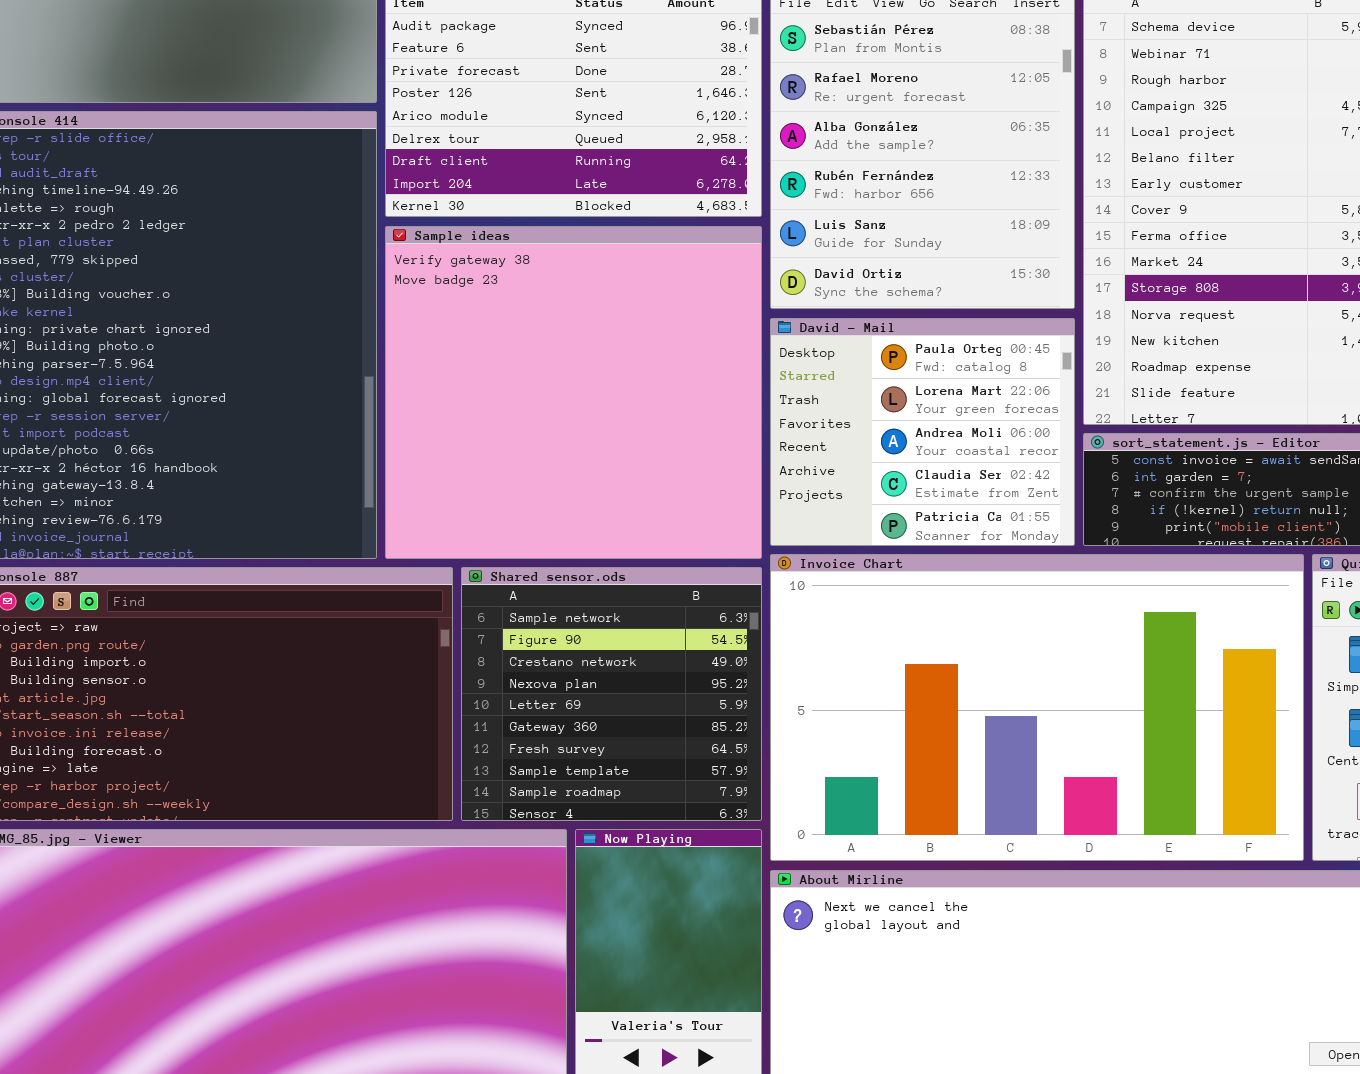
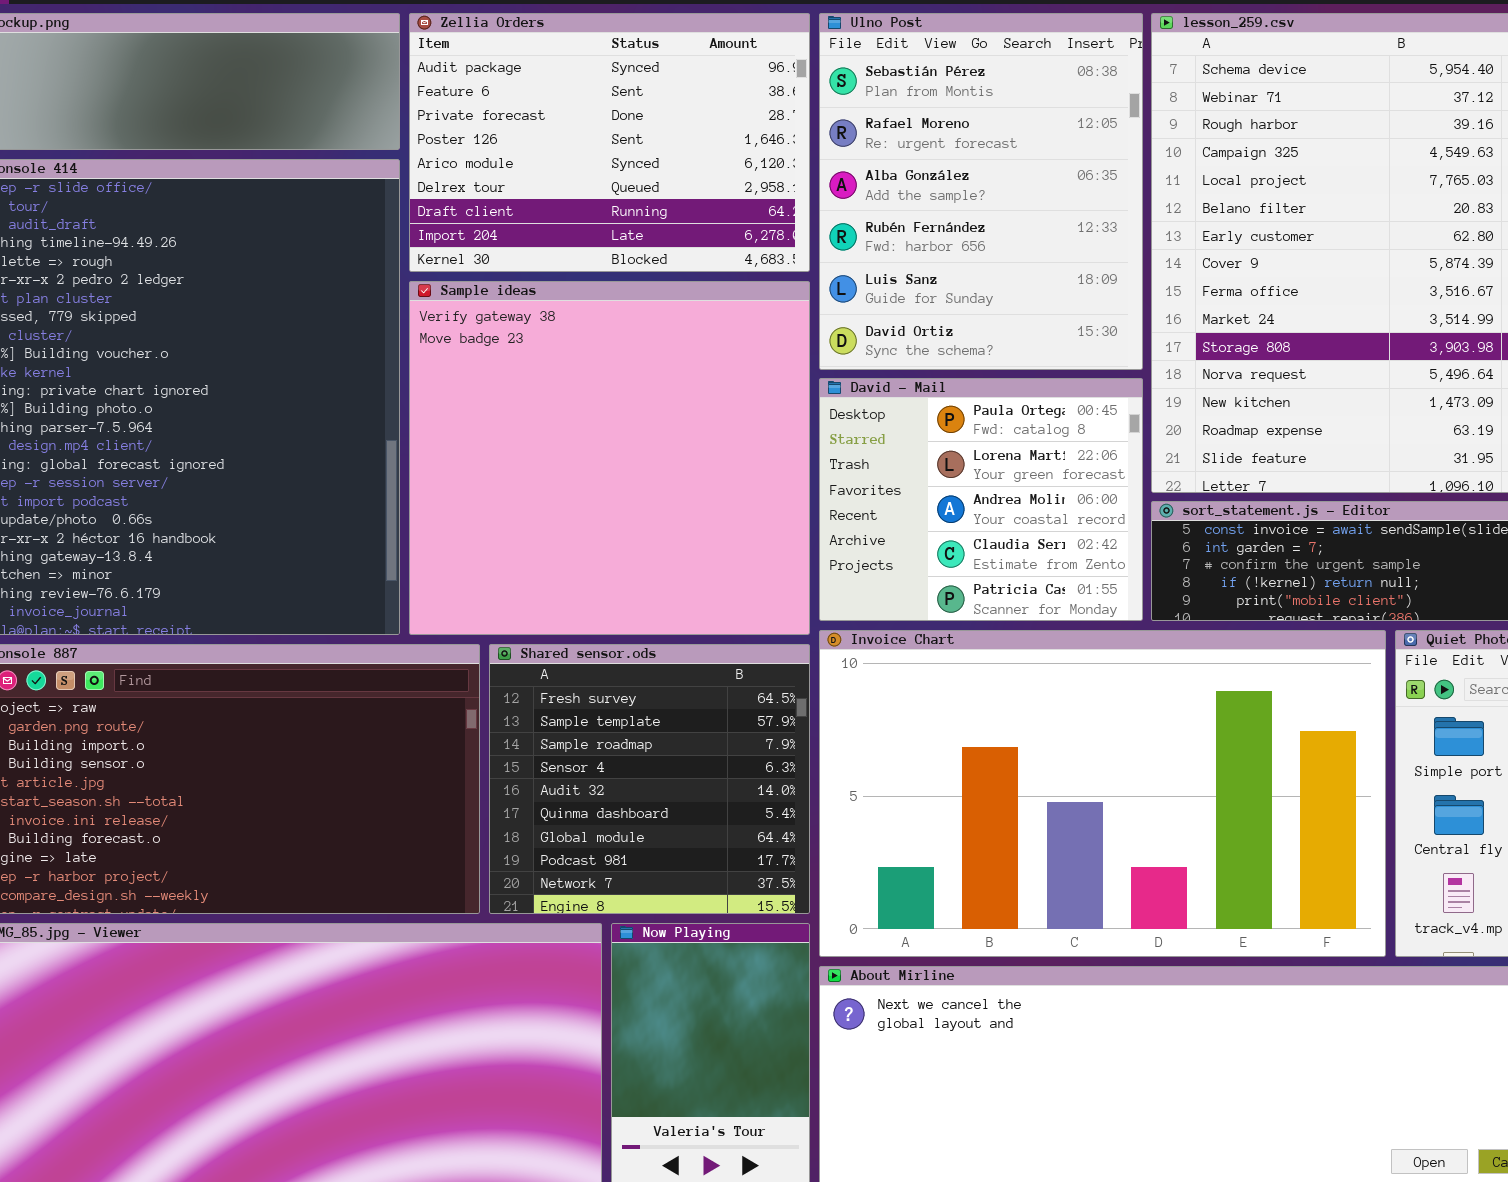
Shared sensor.ods: [461,567,762,821] -> [489,644,810,914], scrolled down 6 rows

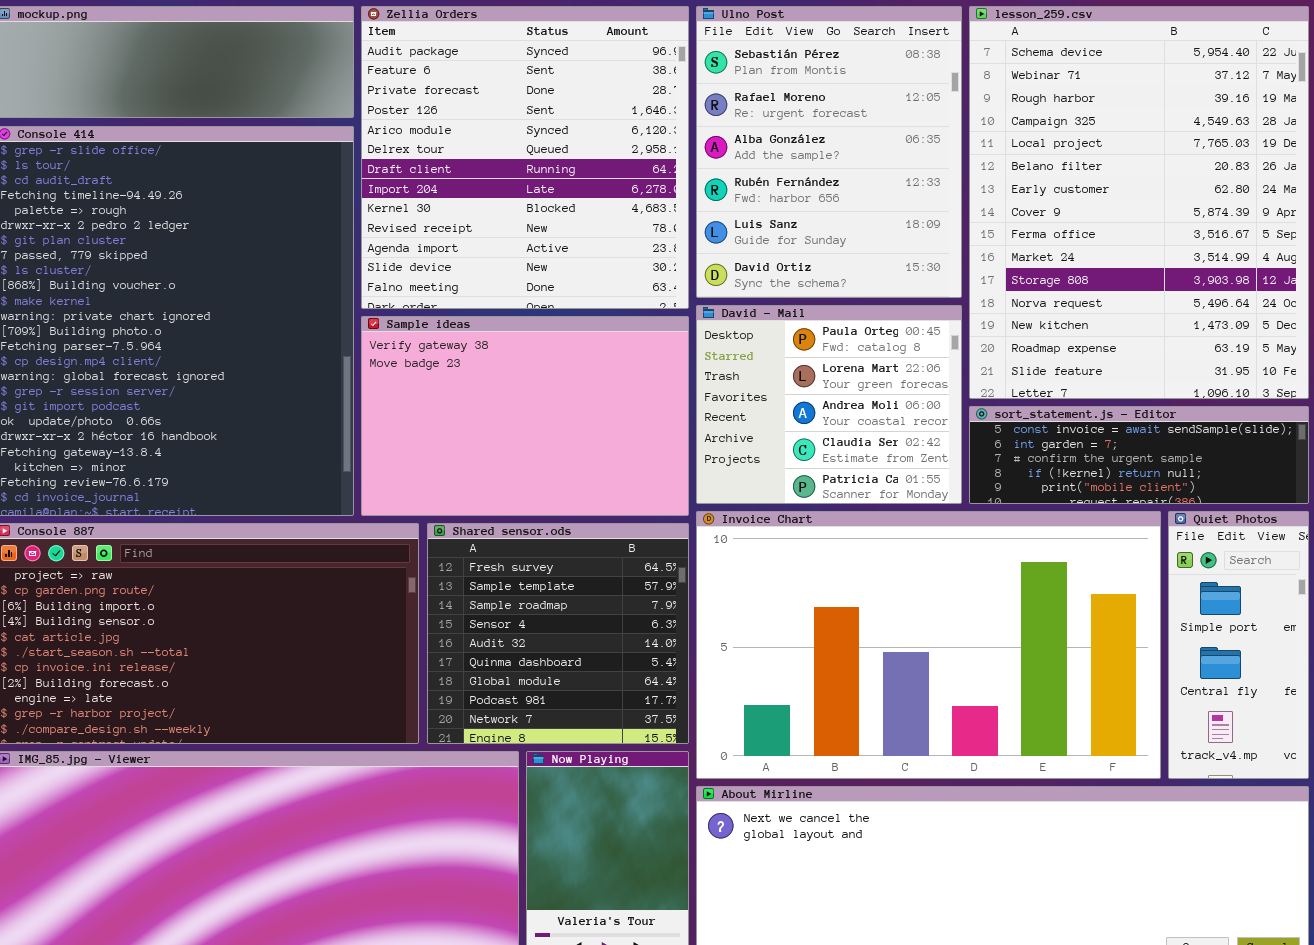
Zellia Orders: [409,13,810,272] -> [361,6,689,309], resized
Sample ideas: [409,281,810,635] -> [361,316,689,516], resized

